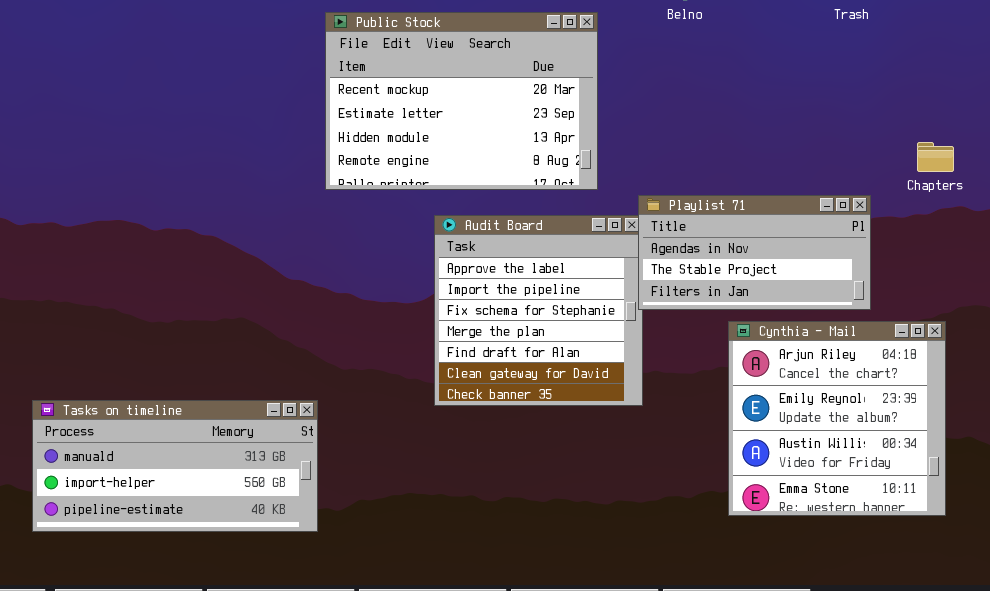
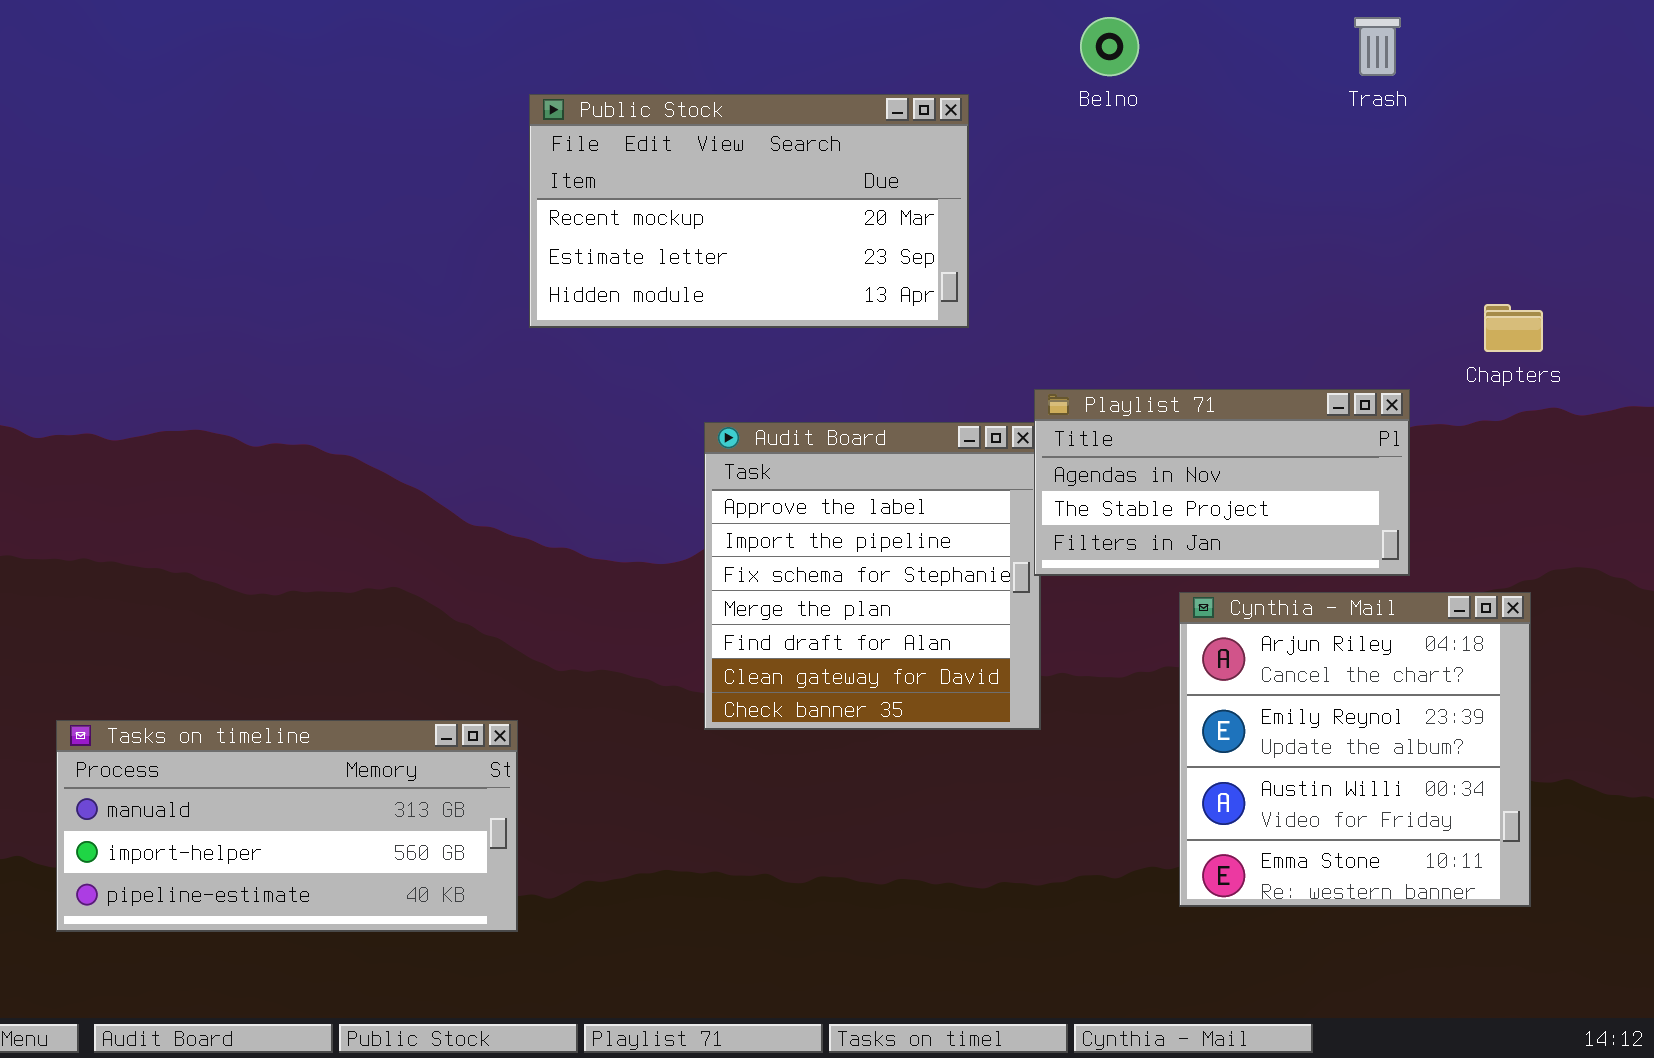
Public Stock: [325,12,598,190] -> [529,94,969,328], resized

